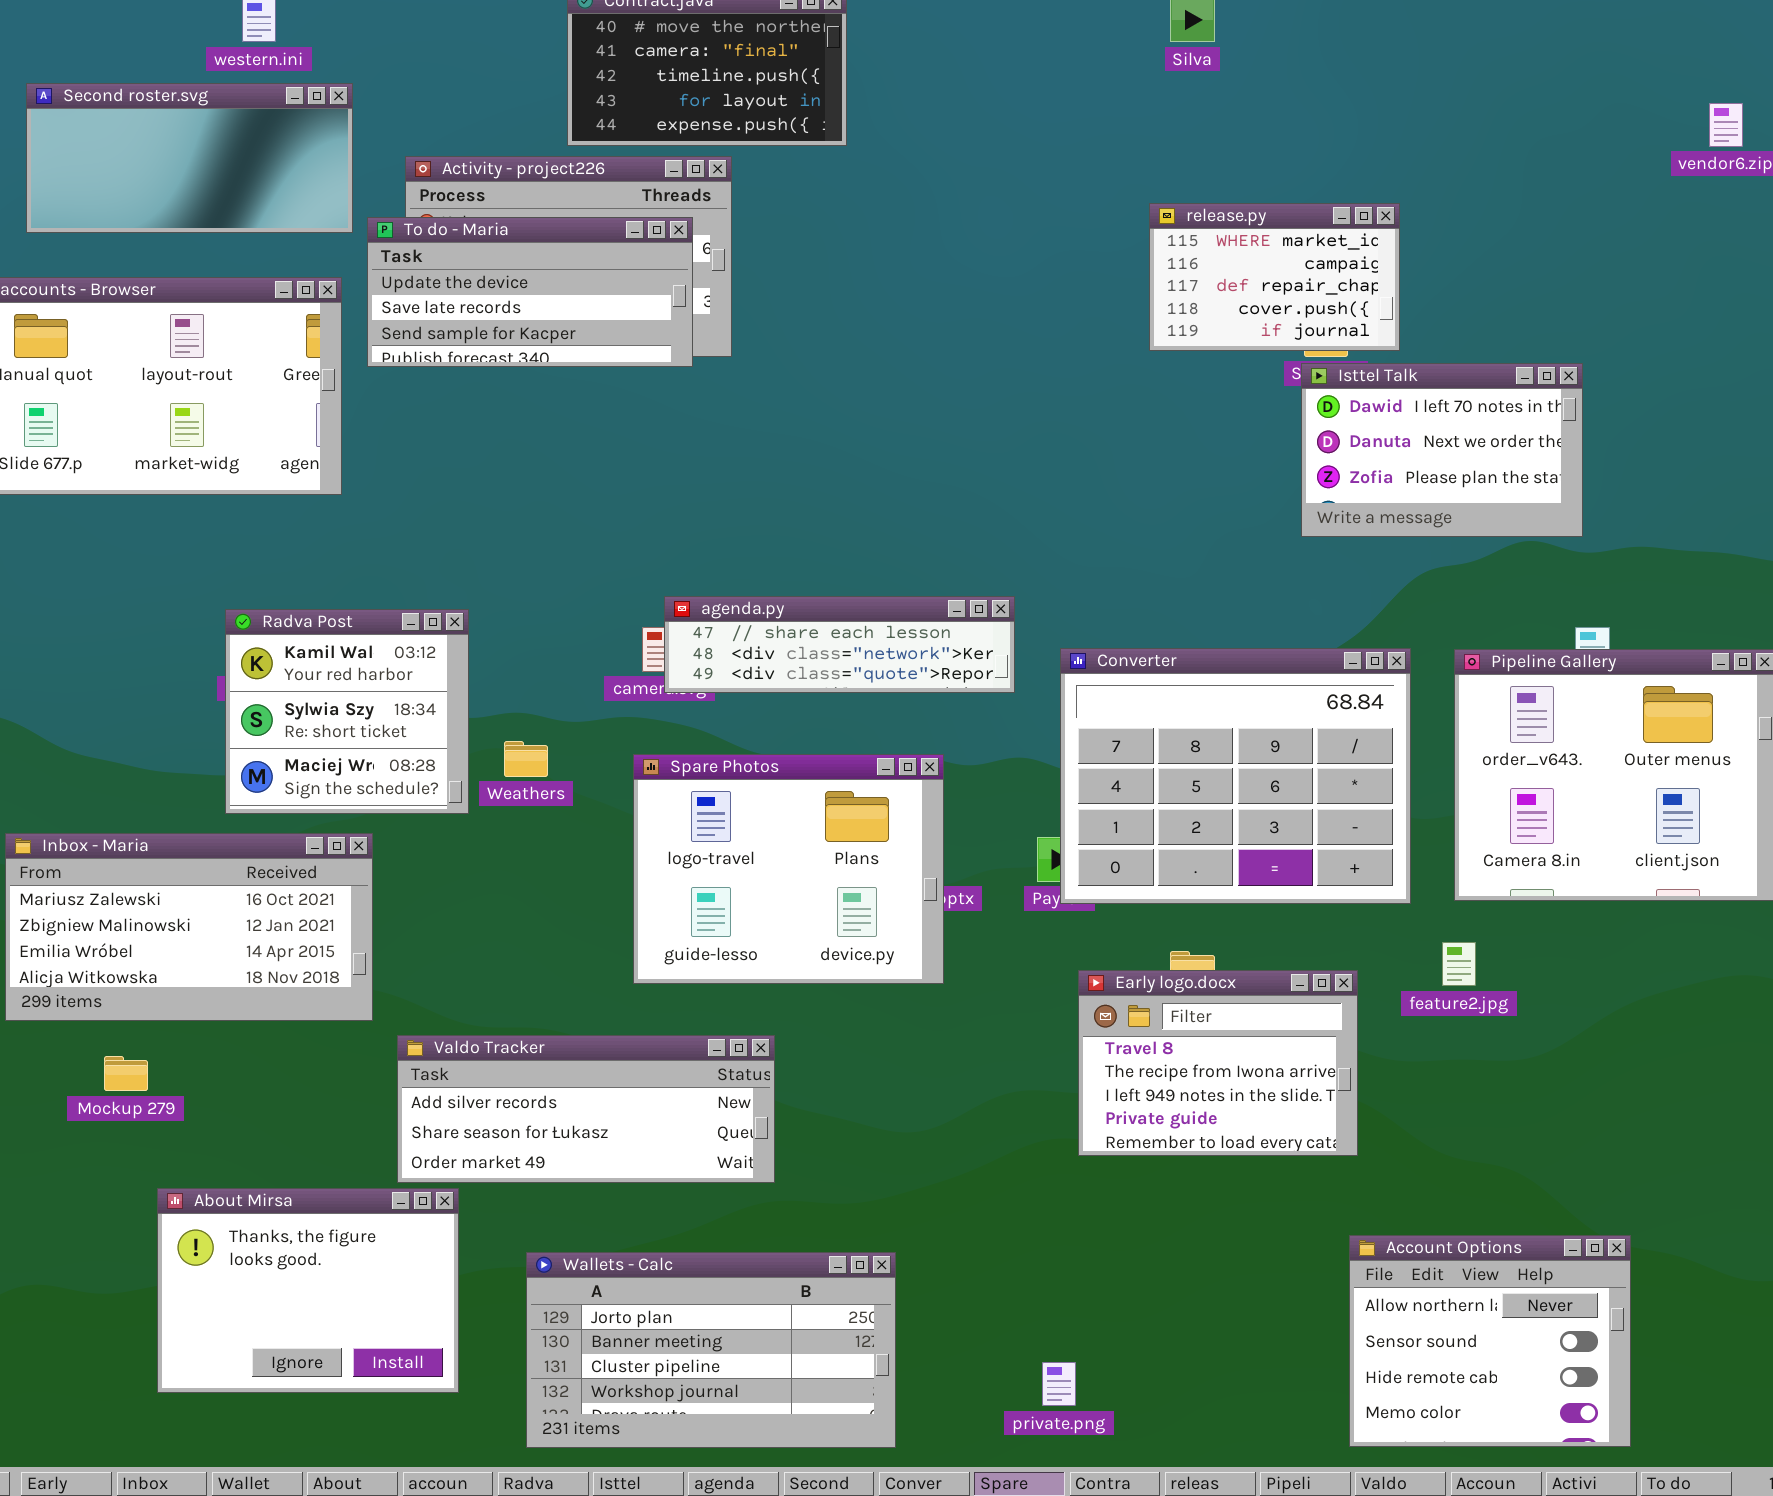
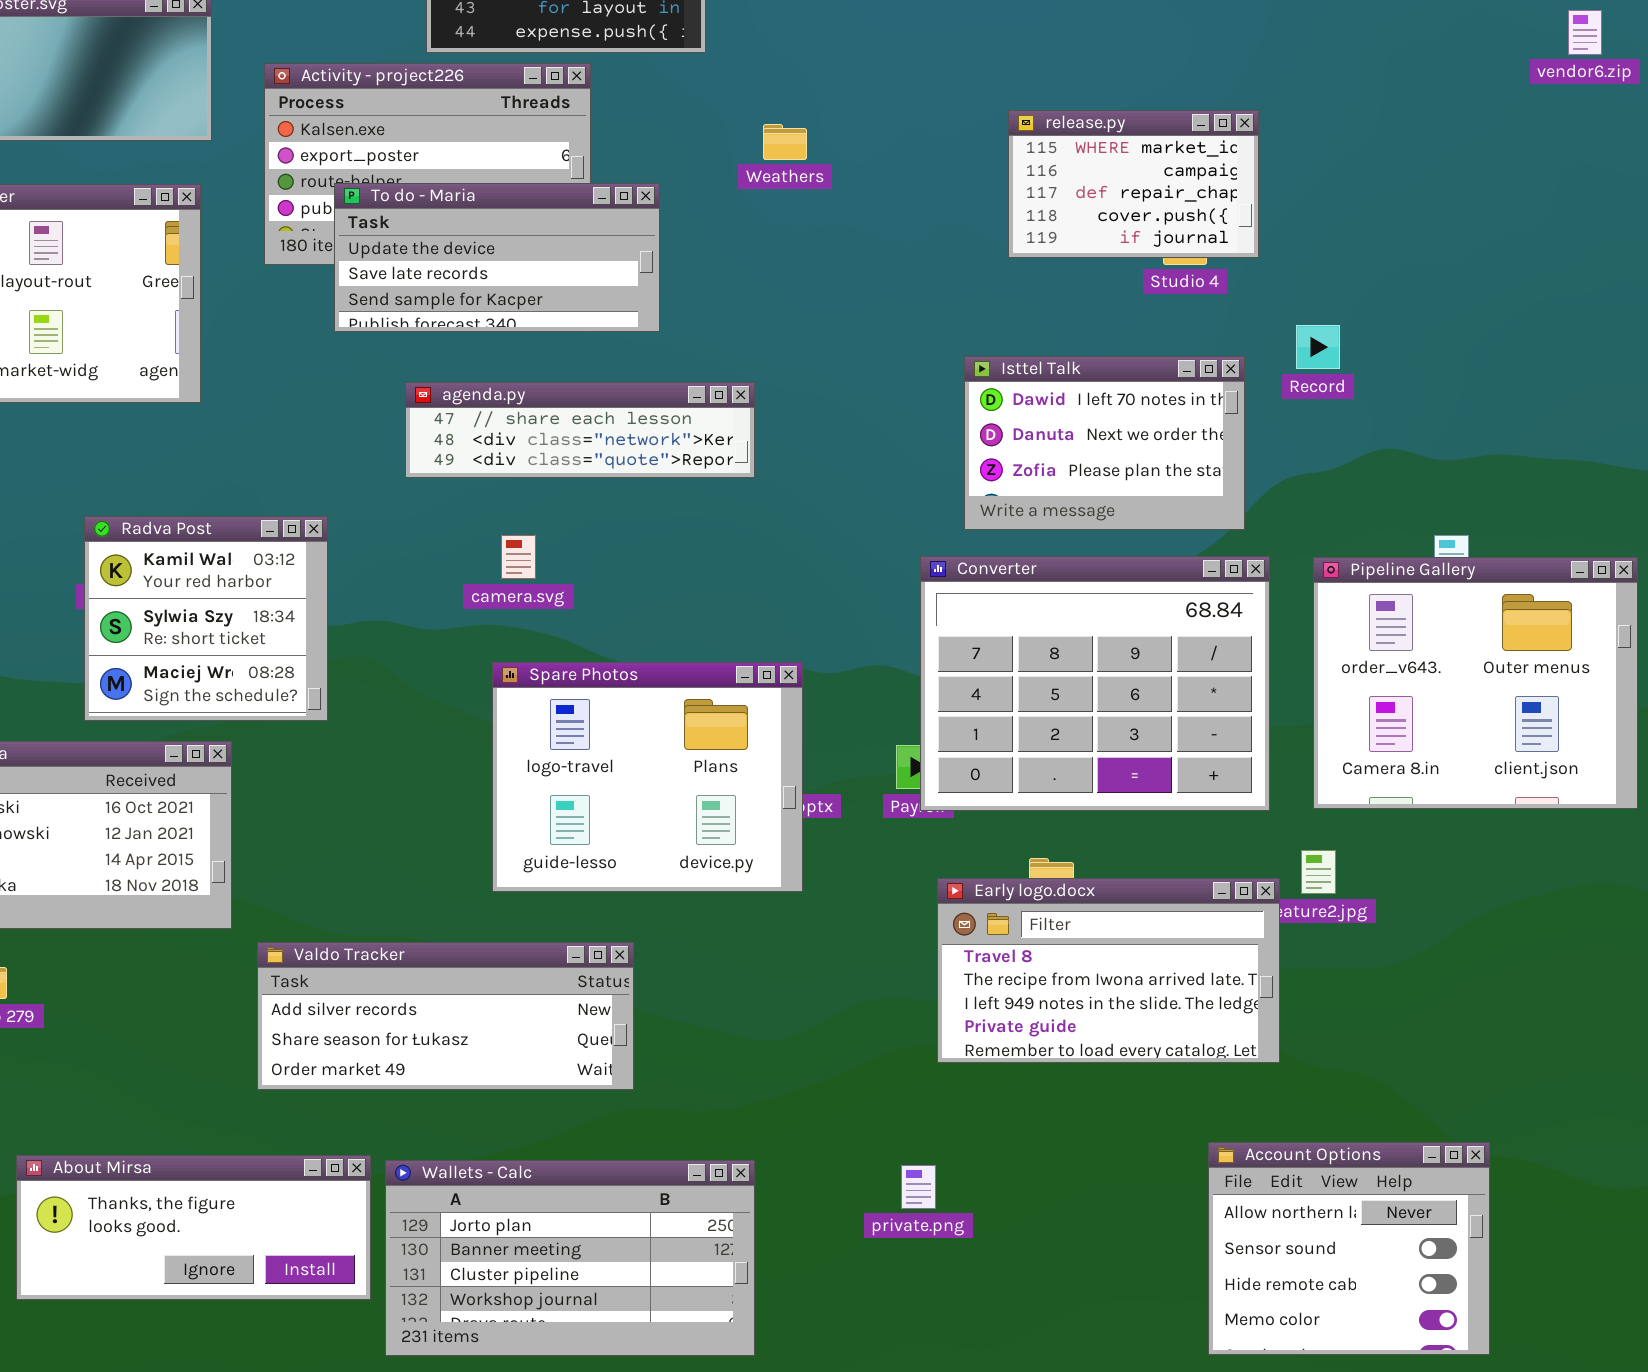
To do - Maria: [367,217,693,367] -> [334,183,660,332], moved
Isttel Talk: [1301,363,1583,537] -> [964,356,1245,530], moved
agenda.py: [664,596,1015,693] -> [405,382,755,478], moved
Weathers: [504,741,548,777] -> [763,124,807,160], moved
Early logo.docx: [1078,970,1358,1156] -> [937,878,1280,1063], resized
About Mirsa: [157,1188,459,1393] -> [16,1155,371,1300], resized
private.png: [1042,1362,1076,1406] -> [901,1165,936,1209], moved

